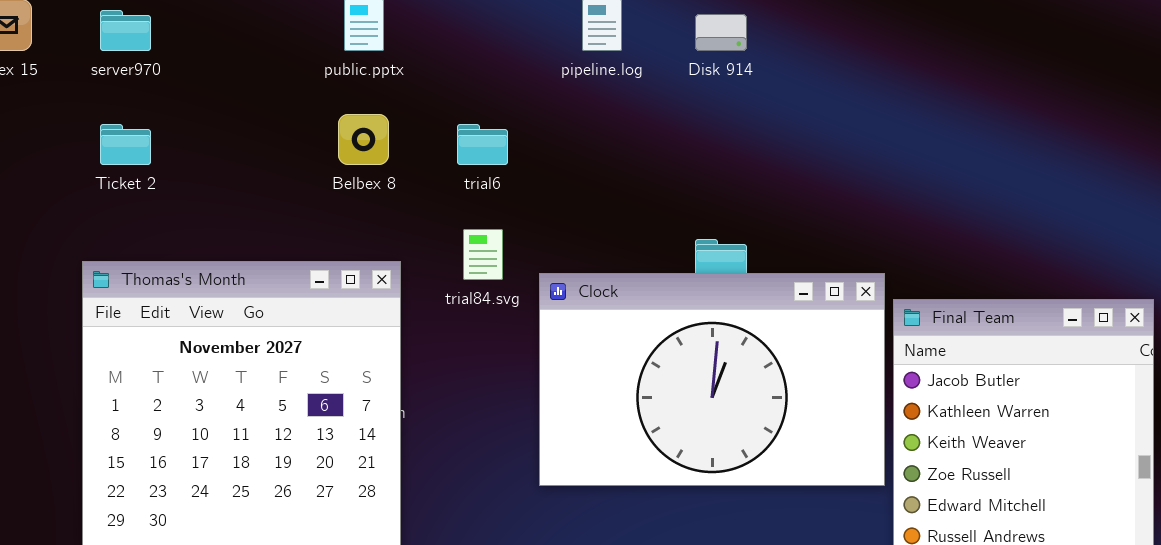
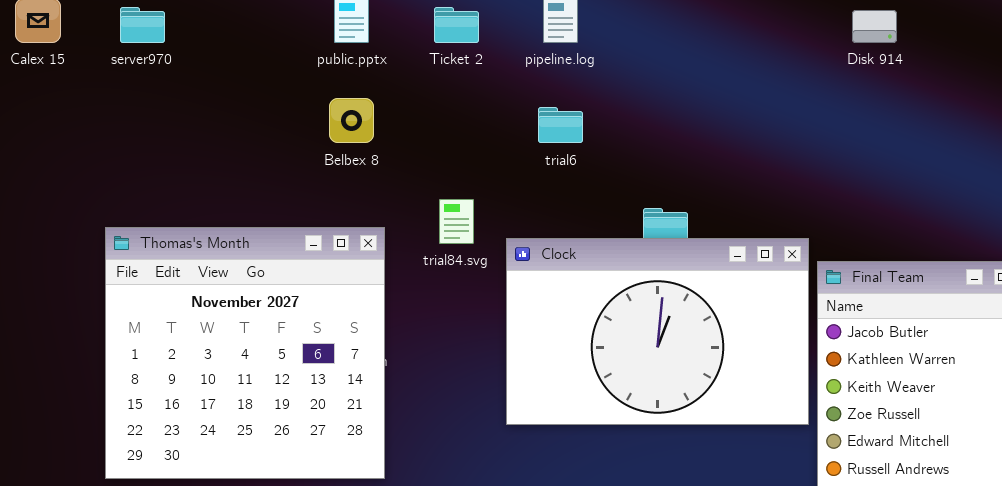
Disk 914: [695,14,747,51] -> [852,10,897,43], moved
Ticket 2: [100,124,151,165] -> [434,7,479,43], moved
trial6: [457,124,508,165] -> [538,107,583,143], moved

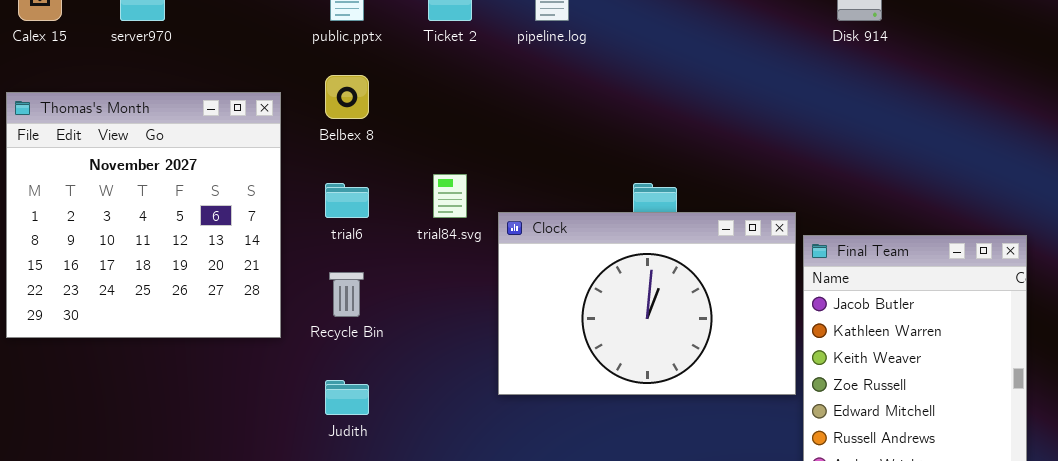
trial6: [538,107,583,143] -> [325,183,369,218], moved
Thomas's Month: [105,227,385,479] -> [6,92,281,338], moved

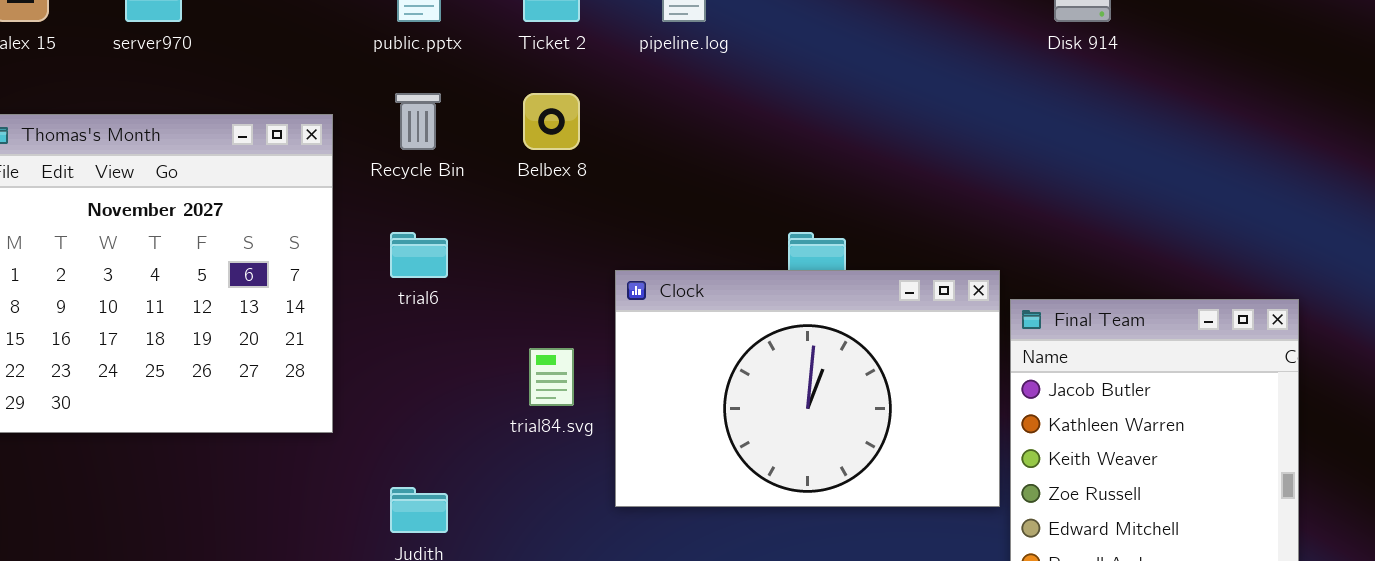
Belbex 8: [325,75,369,119] -> [523,93,580,150], moved
trial84.svg: [433,174,467,218] -> [529,348,574,406], moved
Recycle Bin: [329,272,364,317] -> [395,93,441,150], moved

